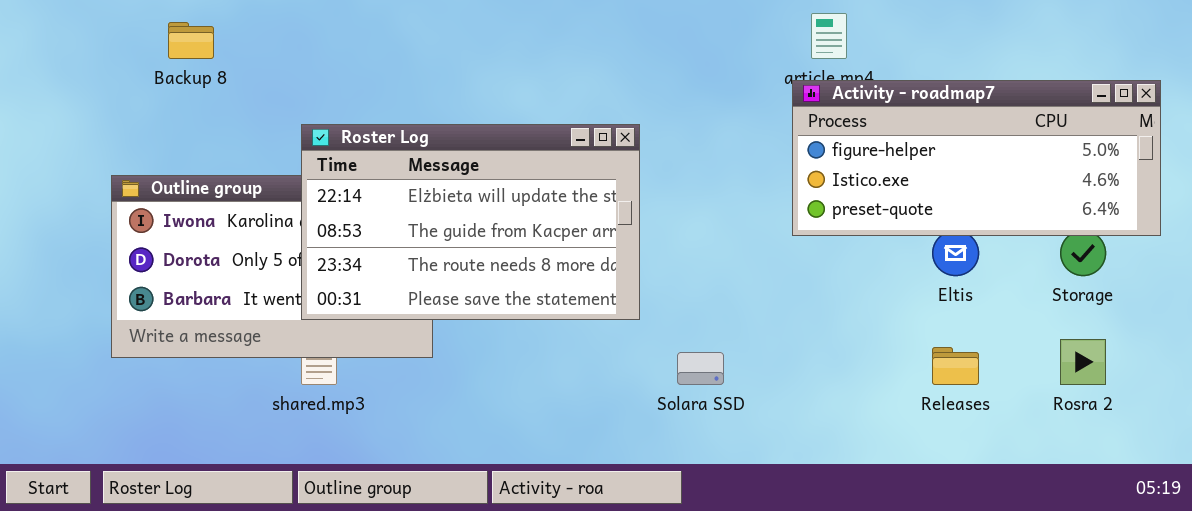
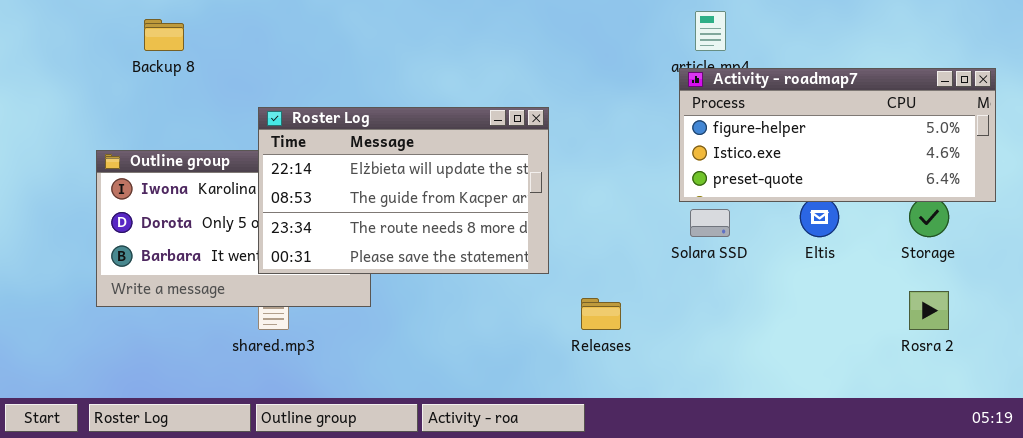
Releases: [932,347,979,385] -> [581,298,621,330], moved
Solara SSD: [677,352,724,385] -> [690,209,730,237], moved

